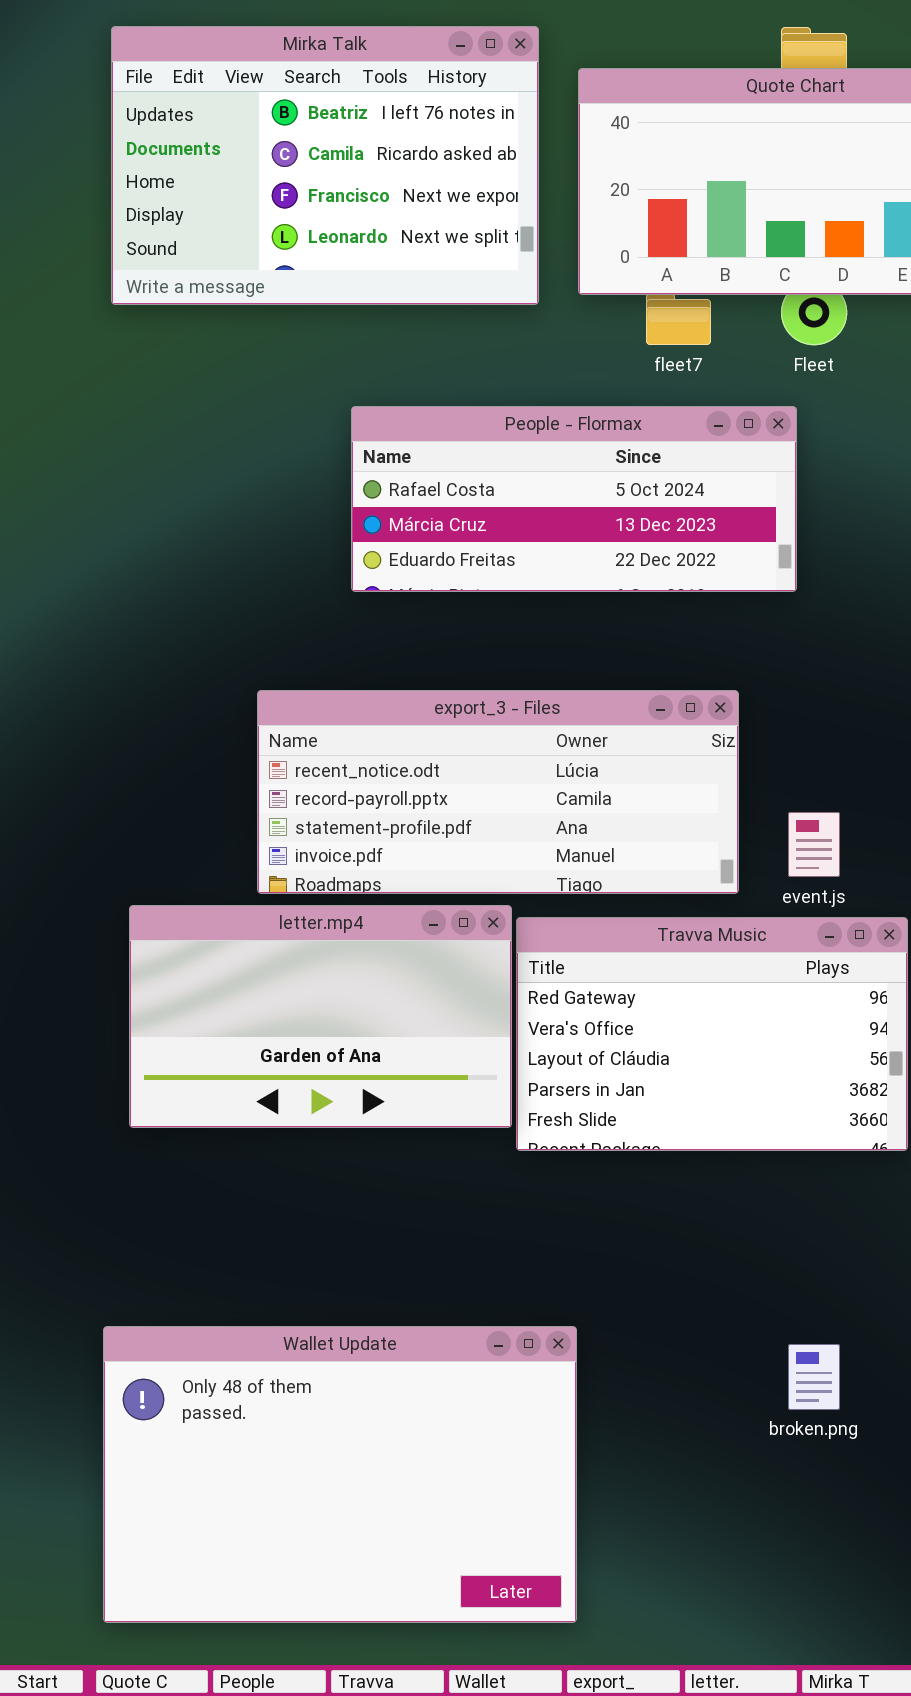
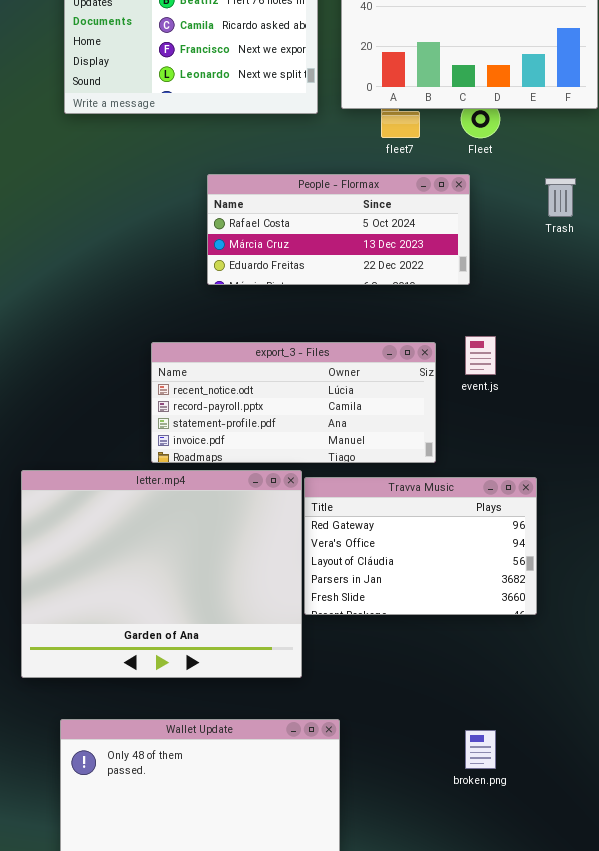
event.js: [788,812,840,877] -> [465,336,496,375], moved
letter.mp4: [129,905,512,1128] -> [21,470,302,678], resized

